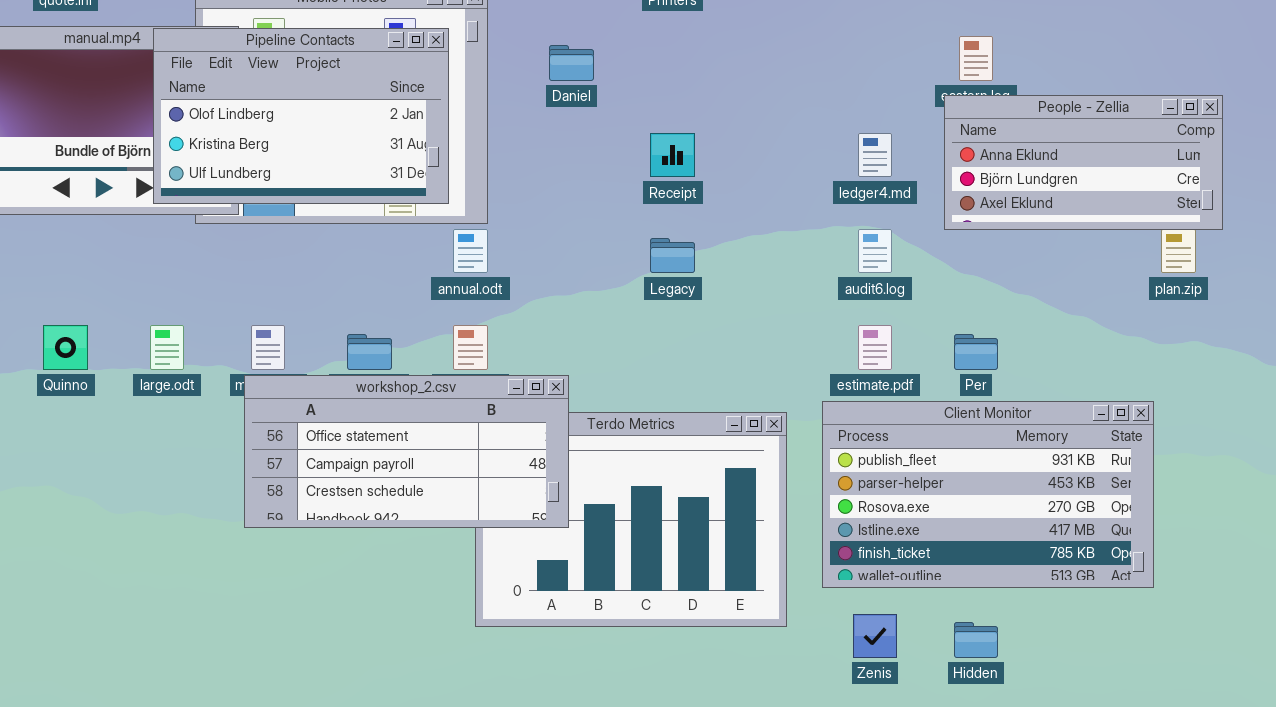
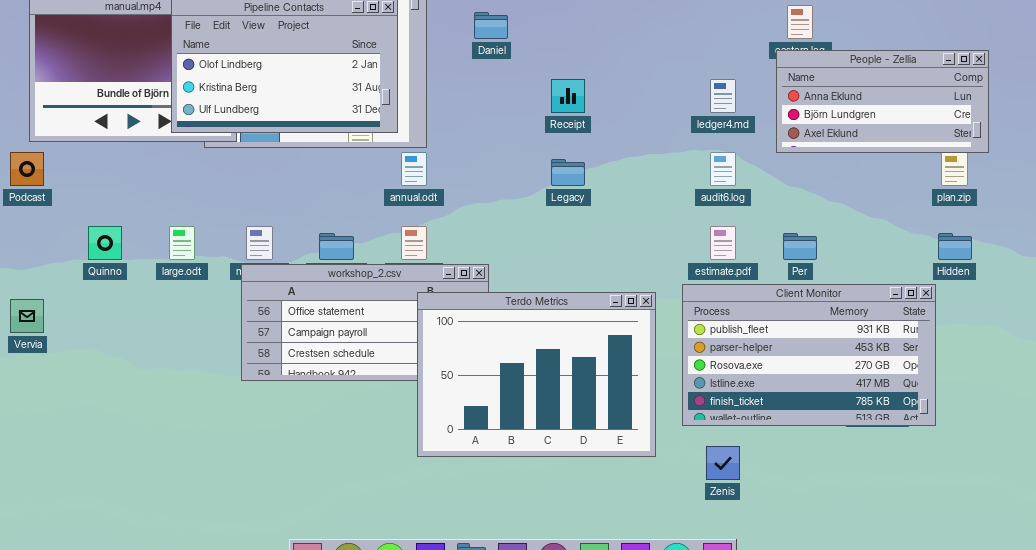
Terdo Metrics: [475,412,787,627] -> [417,292,656,457], raised
Hidden: [954,622,998,658] -> [938,233,972,260], moved

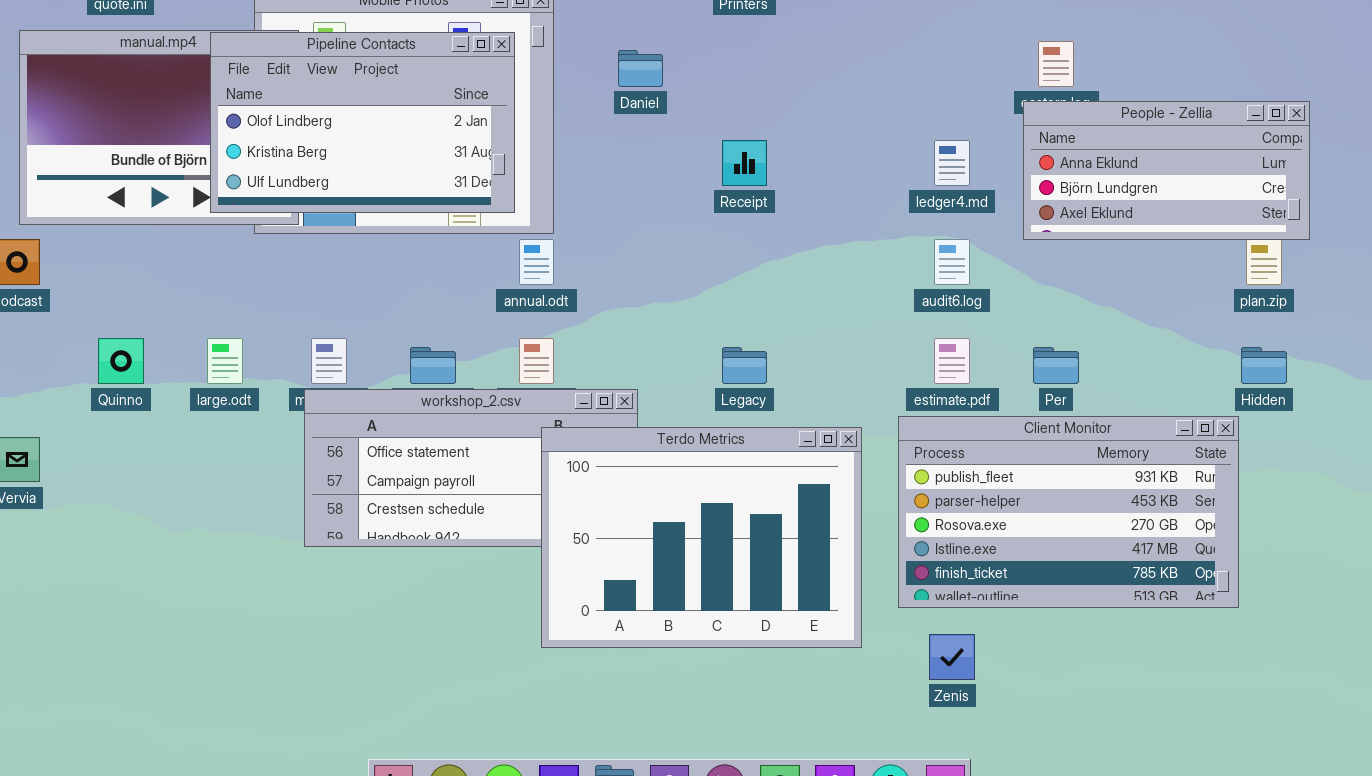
Legacy: [551,159,585,186] -> [722,347,767,384], moved

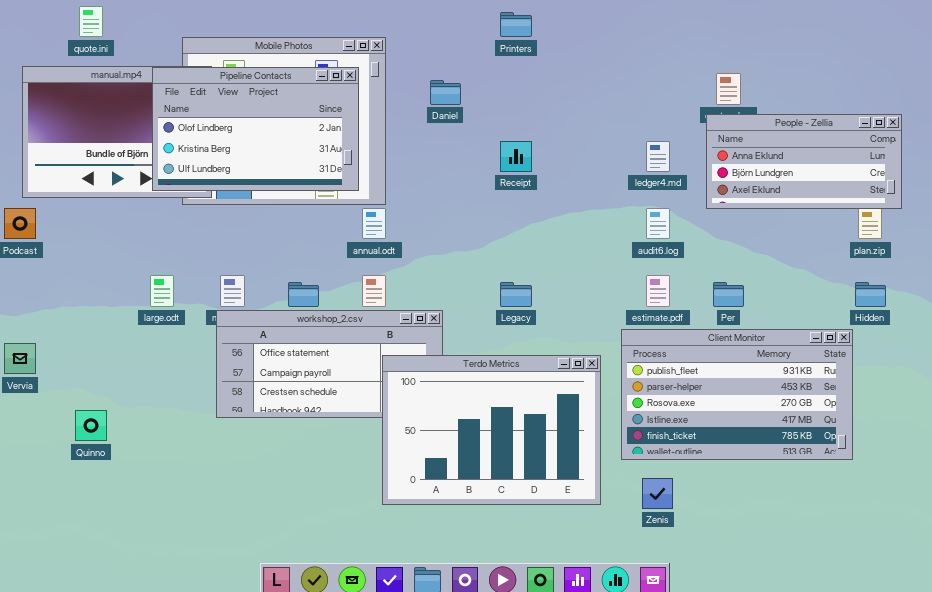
Quinno: [98,338,144,384] -> [75,410,107,441], moved
Terdo Metrics: [541,427,862,648] -> [382,355,601,505], moved

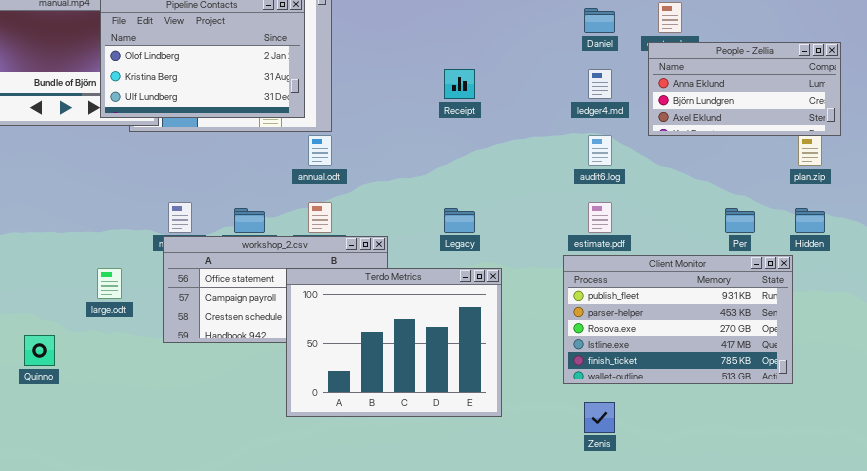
Daniel: [430,80,461,105] -> [584,8,615,33], moved
large.odt: [150,275,174,307] -> [97,268,122,299], moved
Per: [713,282,744,307] -> [725,208,755,233], moved
Terdo Metrics: [382,355,601,505] -> [286,268,502,417], moved

